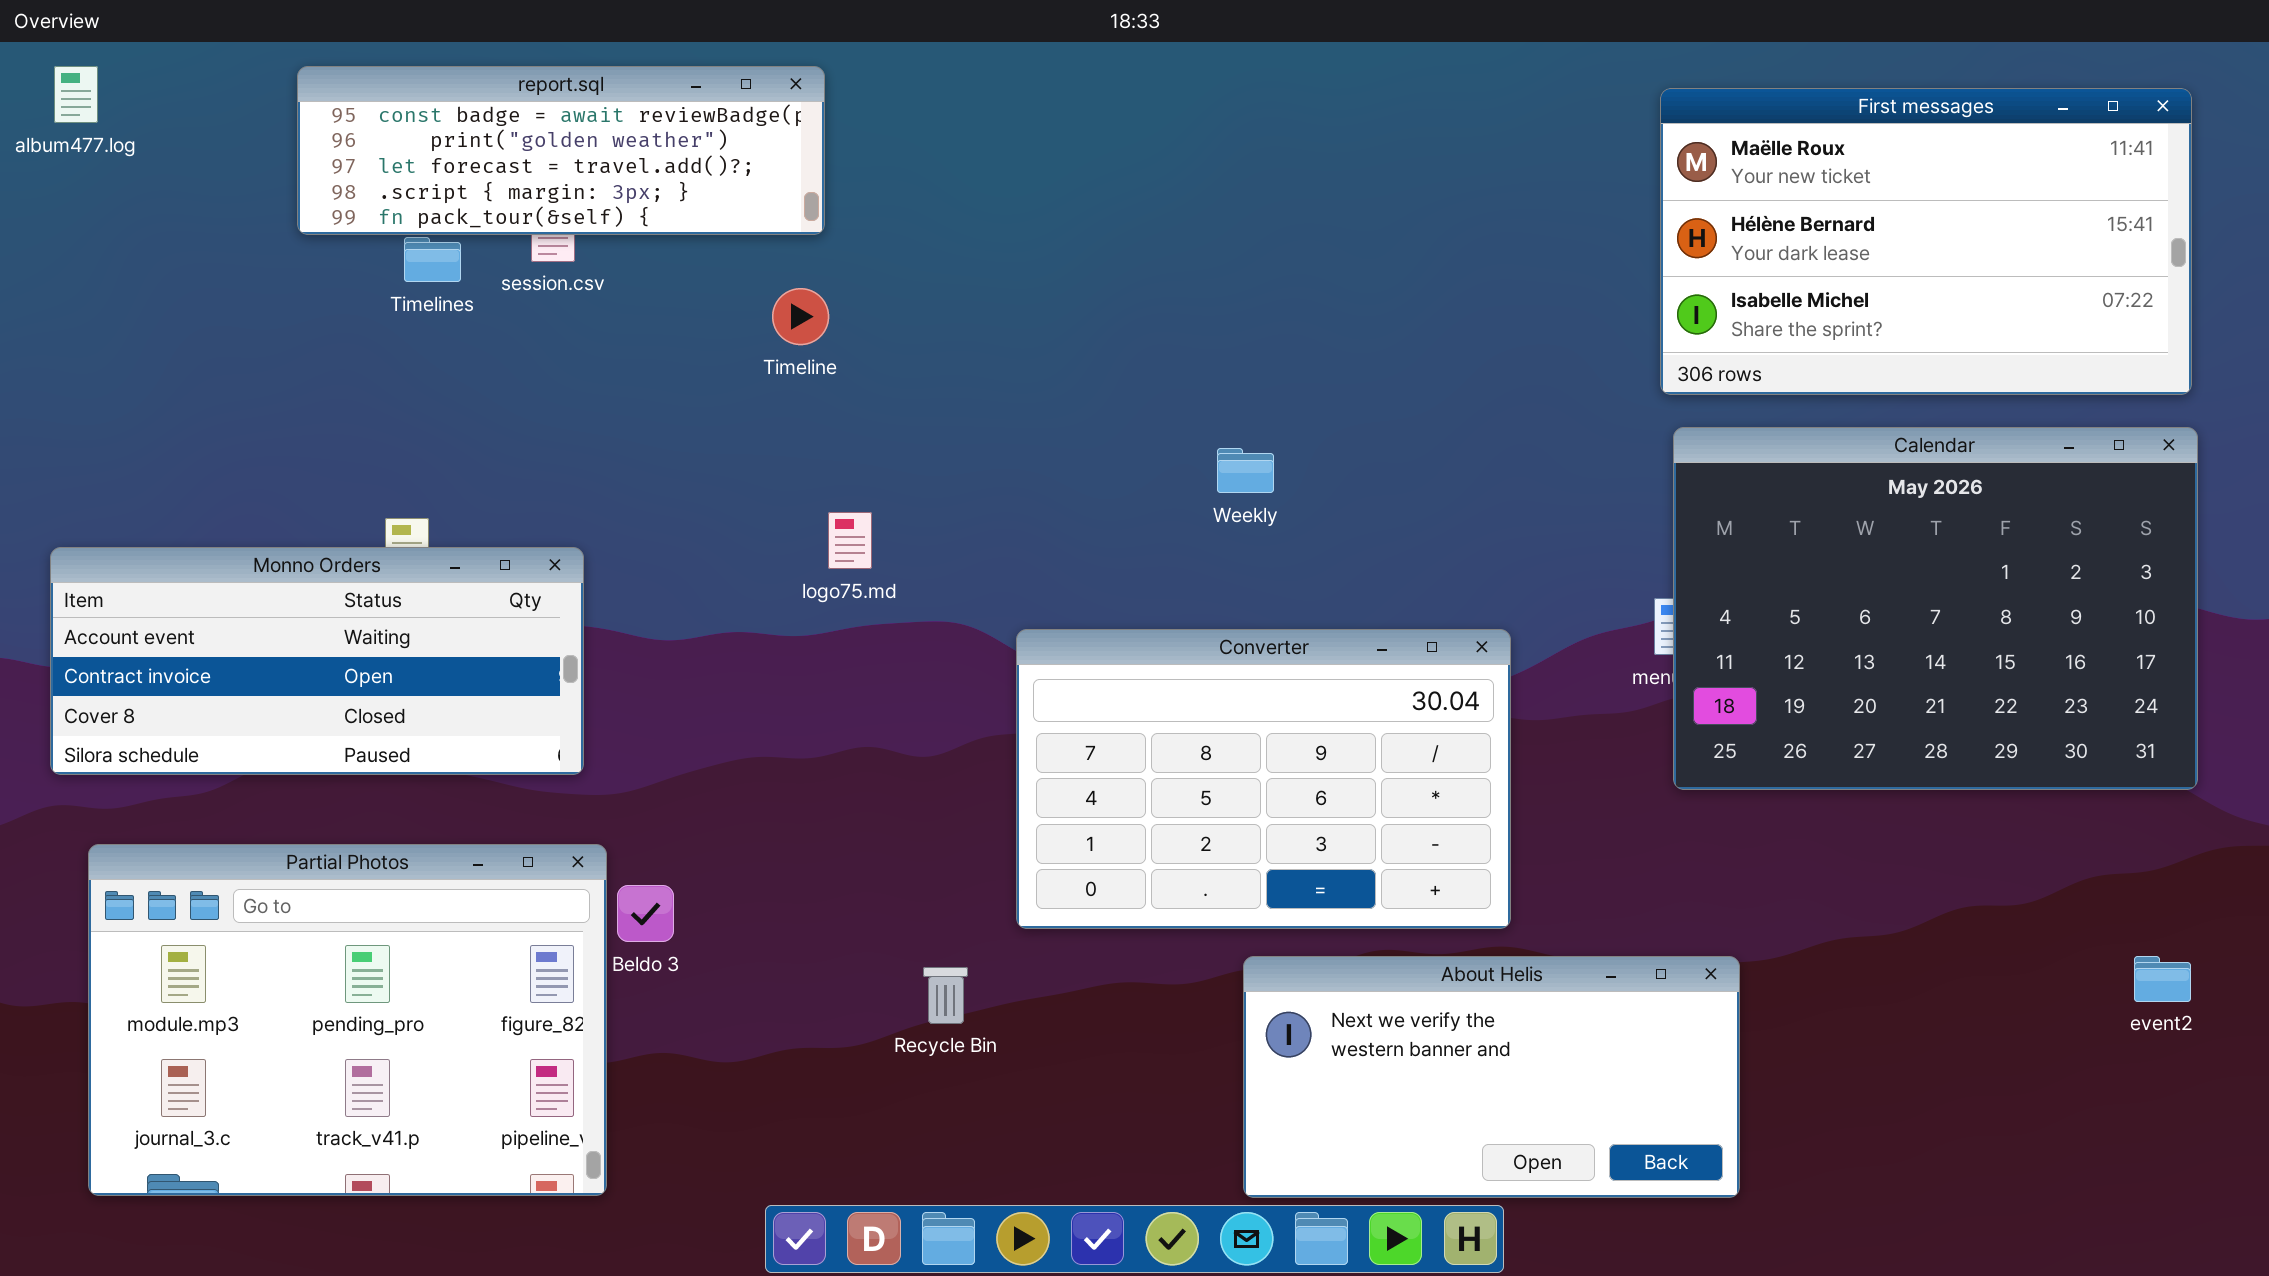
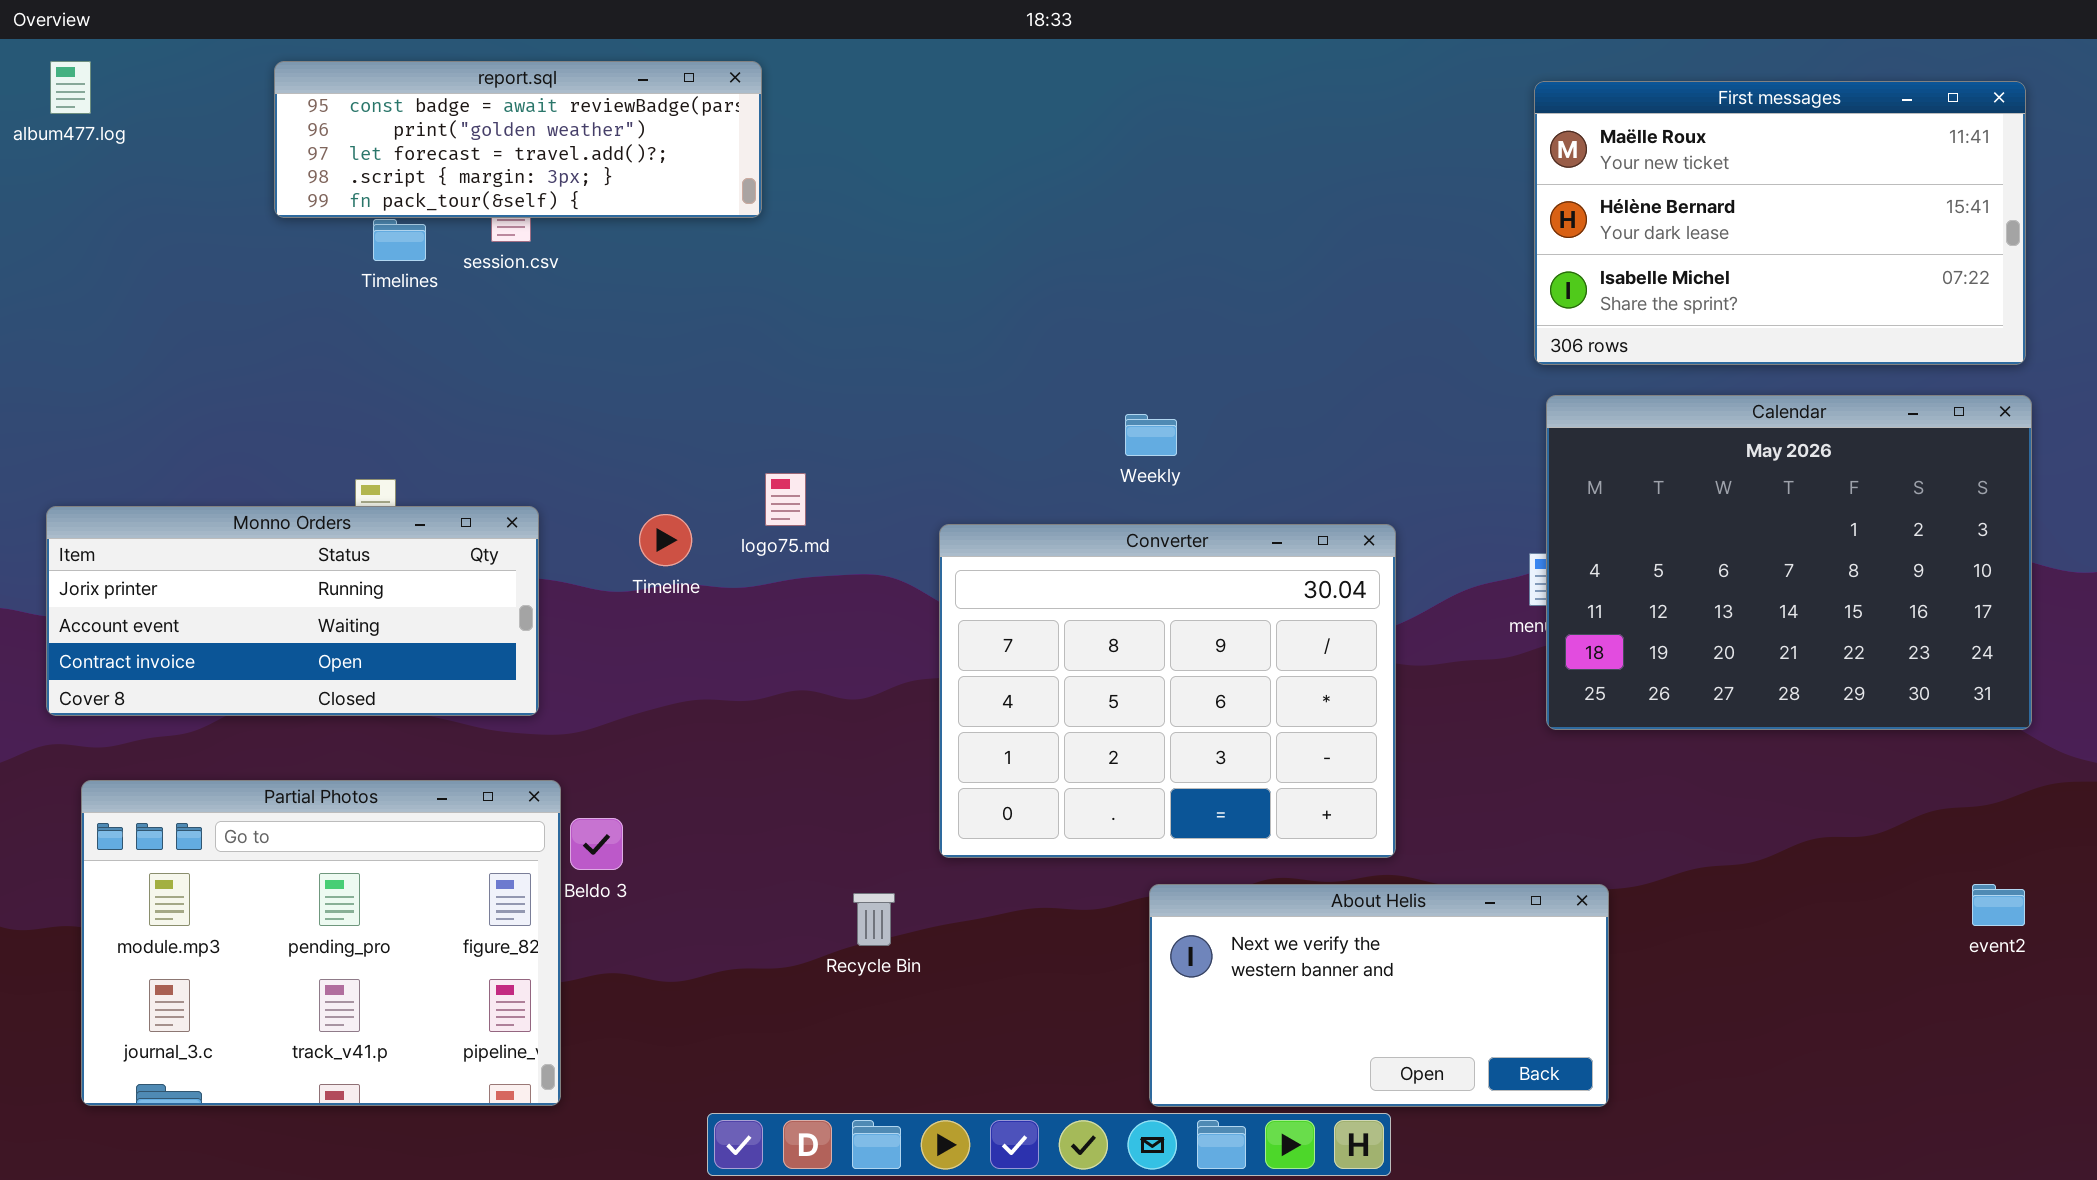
Timeline: [772,288,829,345] -> [639,514,692,566], moved
Monno Orders: [50,547,584,775] -> [46,506,539,716], scrolled up 1 row
Converter: [1016,629,1511,929] -> [939,524,1396,858], resized

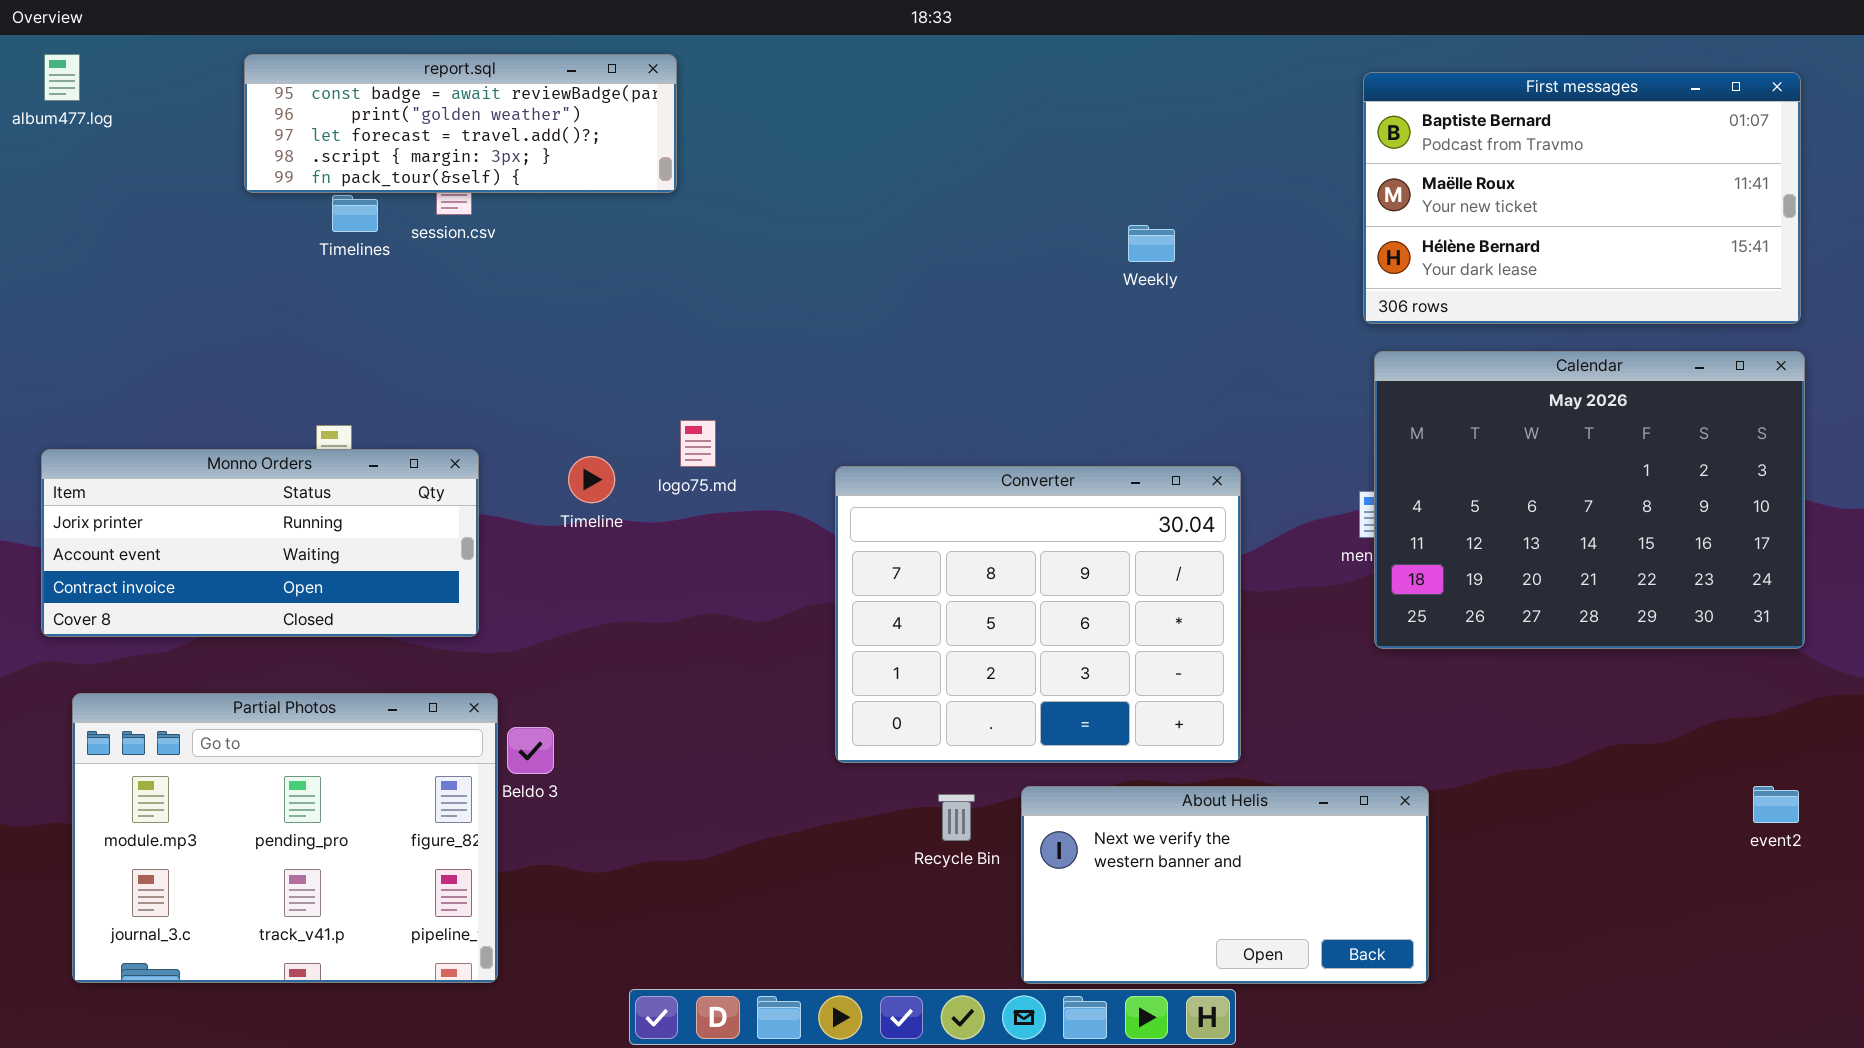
First messages: [1534,81,2026,365] -> [1363,72,1801,324], scrolled up 1 row
Weekly: [1125,414,1177,456] -> [1128,225,1175,262], moved
Recycle Bin: [853,893,895,946] -> [938,794,975,841], moved

